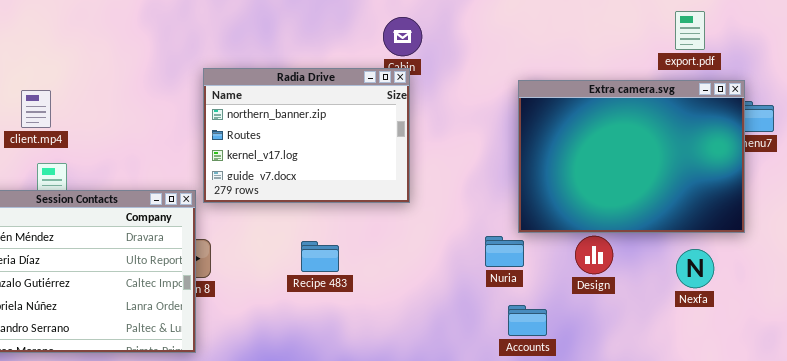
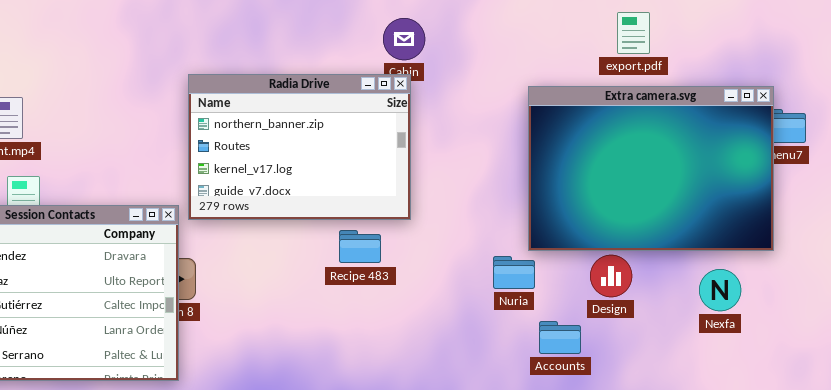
export.pdf: [675,11,705,50] -> [617,12,650,54], moved
Recipe 483: [301,241,339,272] -> [339,230,381,263], moved
Accounts: [508,305,547,336] -> [539,321,581,354], moved

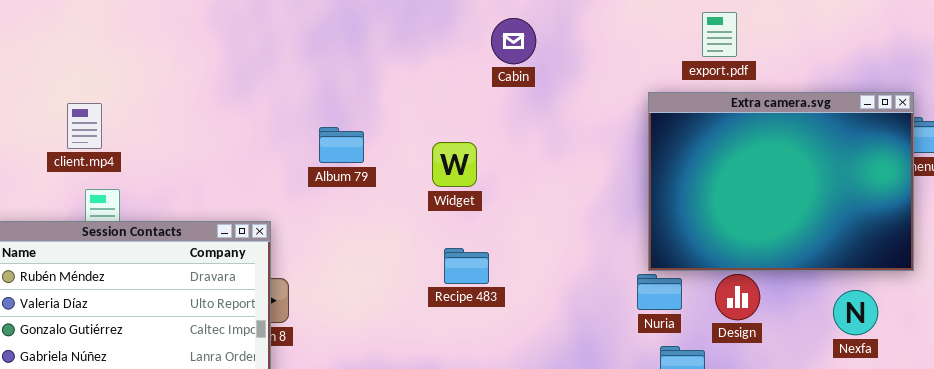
export.pdf: [617,12,650,54] -> [702,12,737,57], moved
Radia Drive: [188,74,411,220] -> none, closed
Nuria: [493,256,535,289] -> [637,274,682,310], moved

